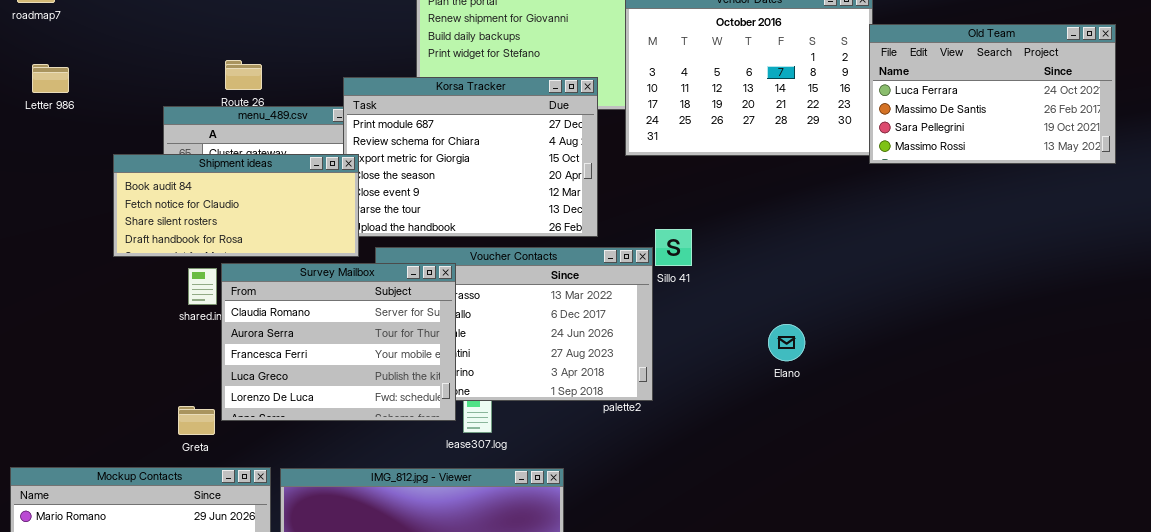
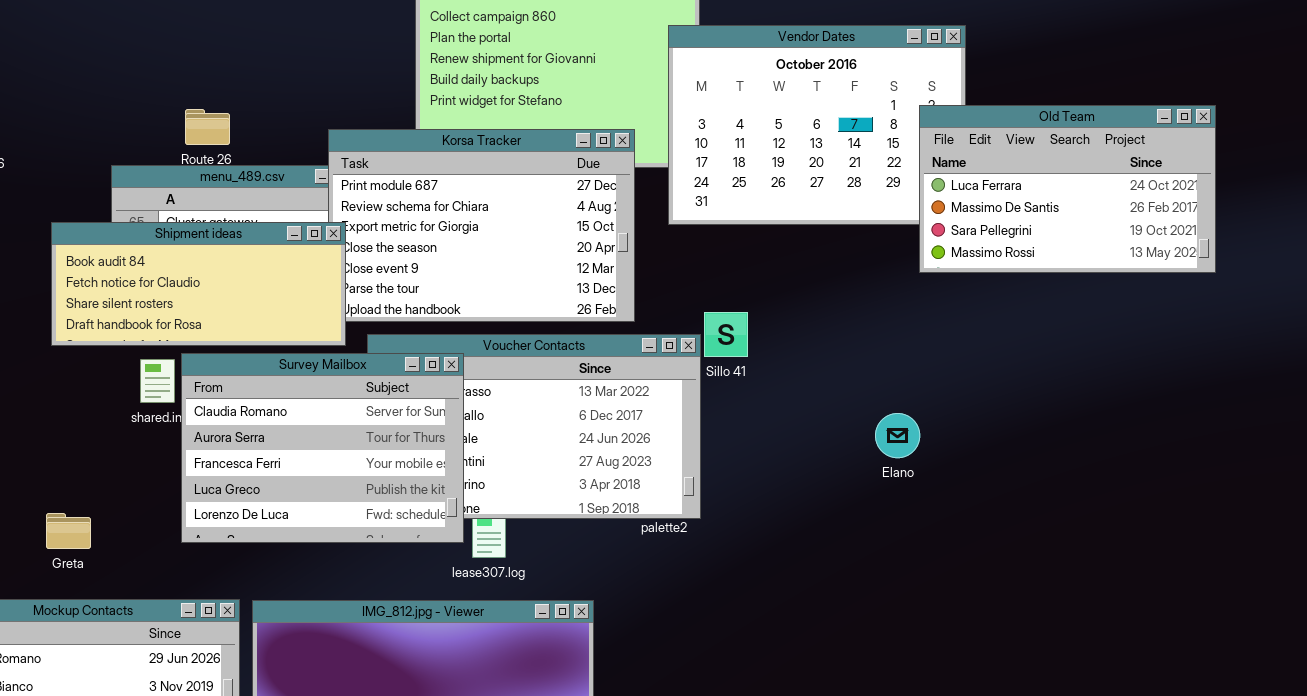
Old Team: [869,24,1116,164] -> [919,105,1216,273], moved
Elano: [768,324,805,361] -> [875,413,920,458], moved
Greta: [178,406,215,435] -> [46,513,91,549], moved

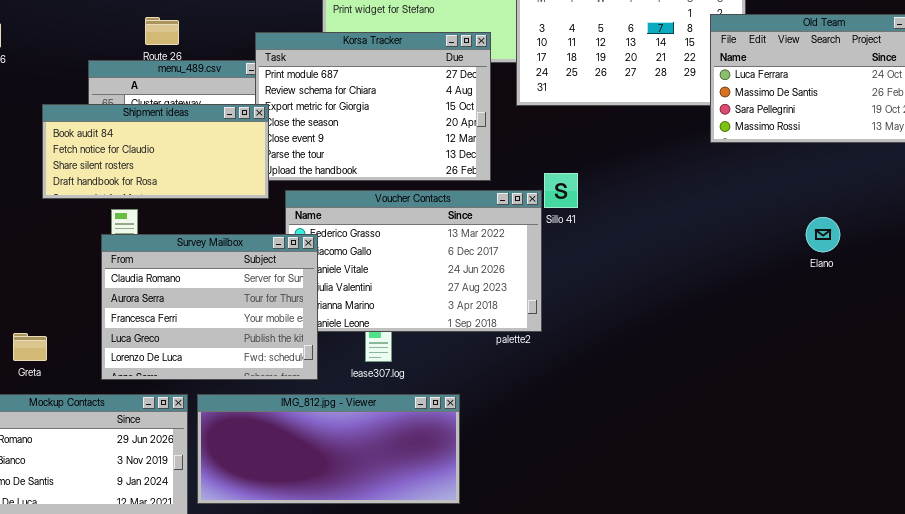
Survey Mailbox: [181,353,464,543] -> [101,234,318,380], moved
Elano: [875,413,920,458] -> [806,217,840,252], moved
Greta: [46,513,91,549] -> [13,333,47,361], moved

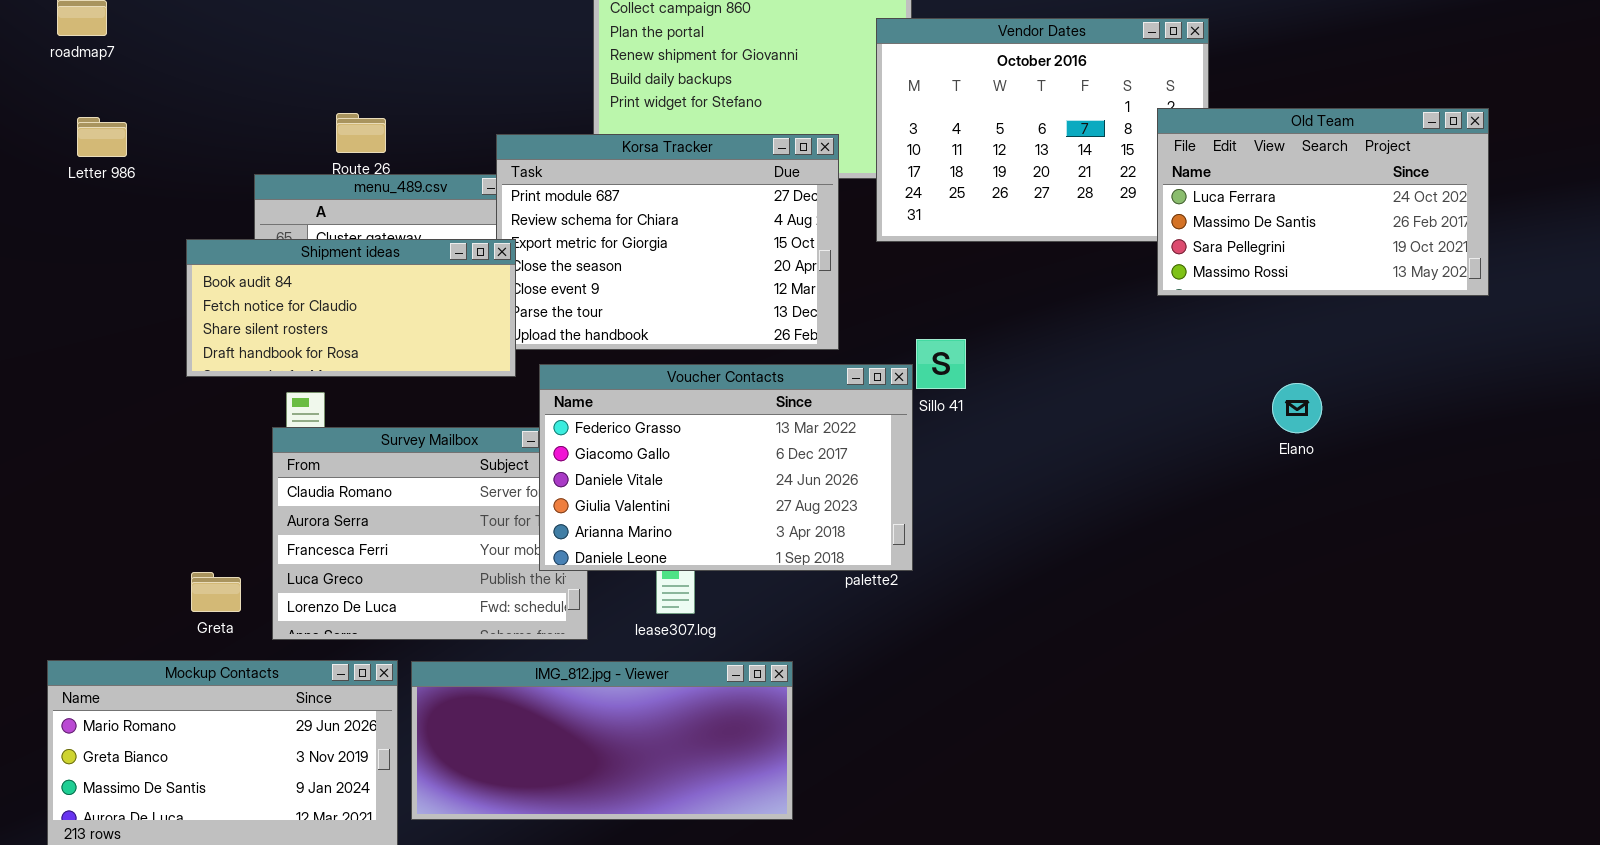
Voucher Contacts: [285,190,542,332] -> [539,364,913,571], raised
Elano: [806,217,840,252] -> [1272,383,1322,433], moved
Greta: [13,333,47,361] -> [191,572,241,612], moved

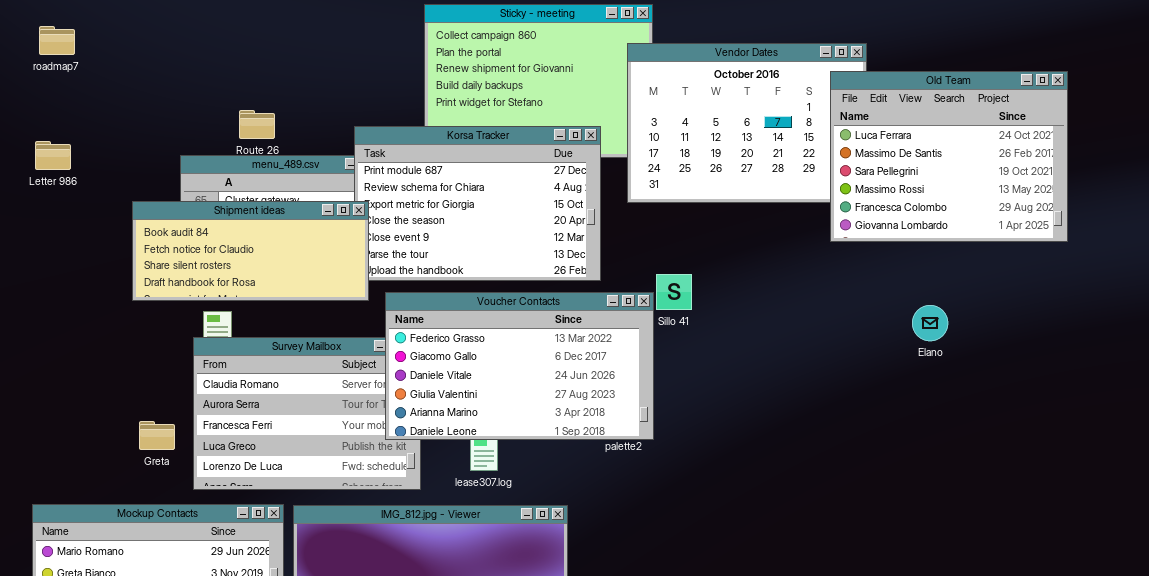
Old Team: [1157,108,1489,296] -> [830,71,1068,242], resized
Letter 986: [77,117,127,157] -> [35,141,71,170], moved
Greta: [191,572,241,612] -> [139,421,175,450], moved

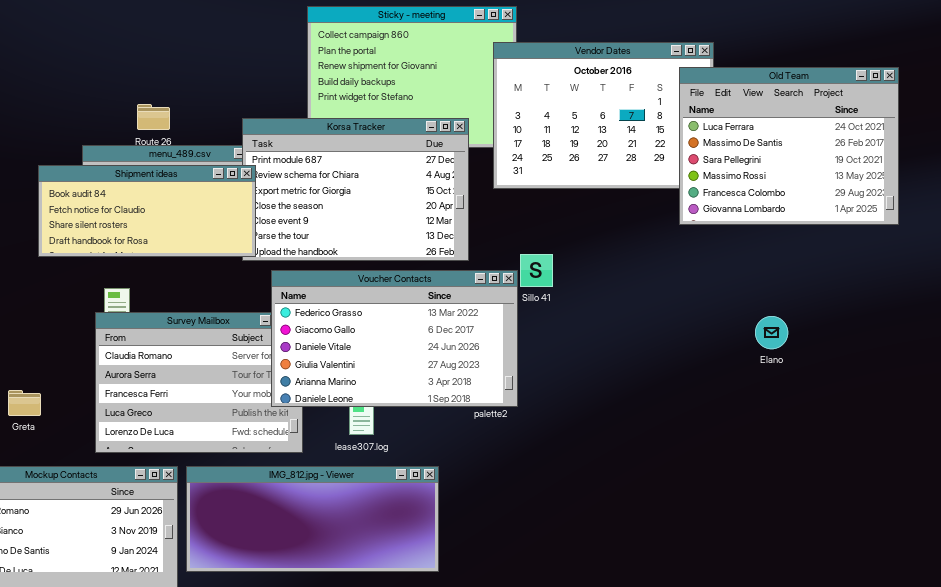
Shipment ideas: [132,201,369,301] -> [38,165,256,257], moved
Elano: [912,305,948,341] -> [755,316,788,349], moved
Greta: [139,421,175,450] -> [8,390,41,416], moved

